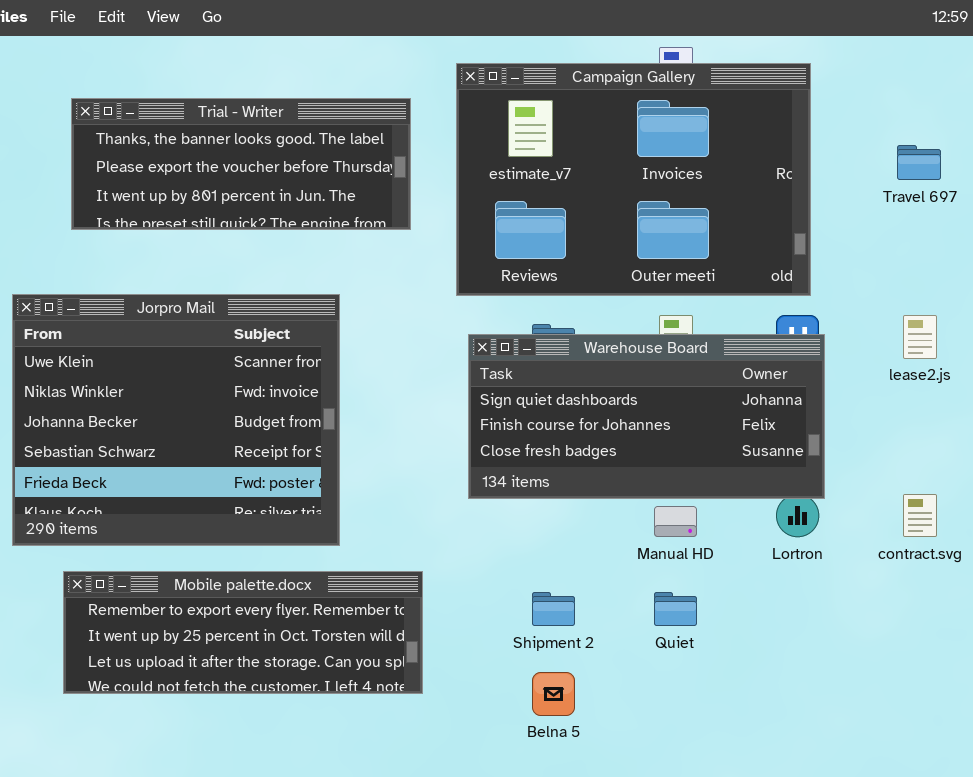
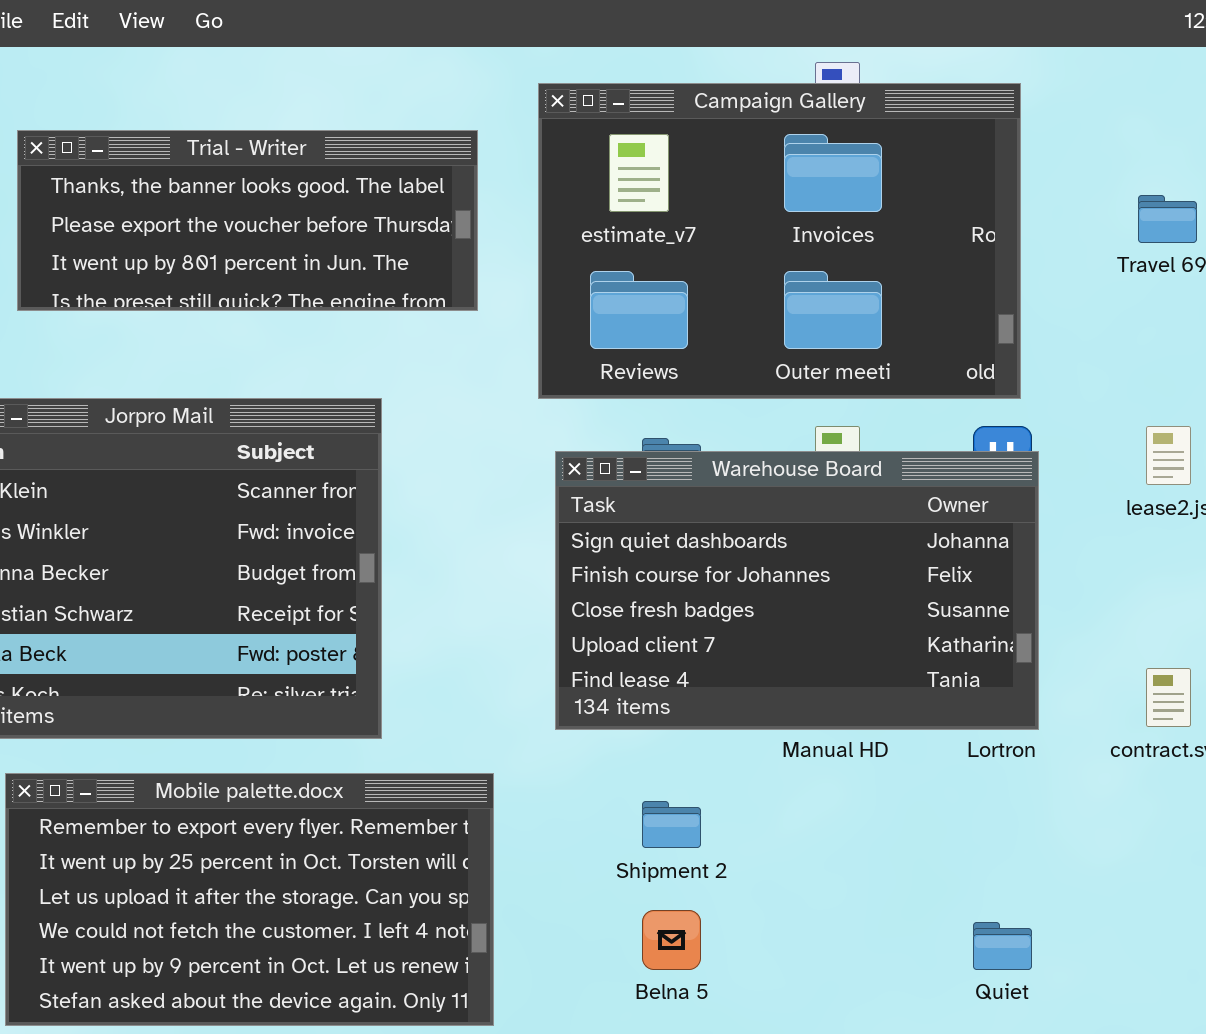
Warehouse Board: [468,334,825,499] -> [555,451,1039,730], resized
Mobile palette.docx: [63,571,423,694] -> [5,773,494,1026], resized
Quiet: [654,592,697,626] -> [973,922,1032,970], moved

